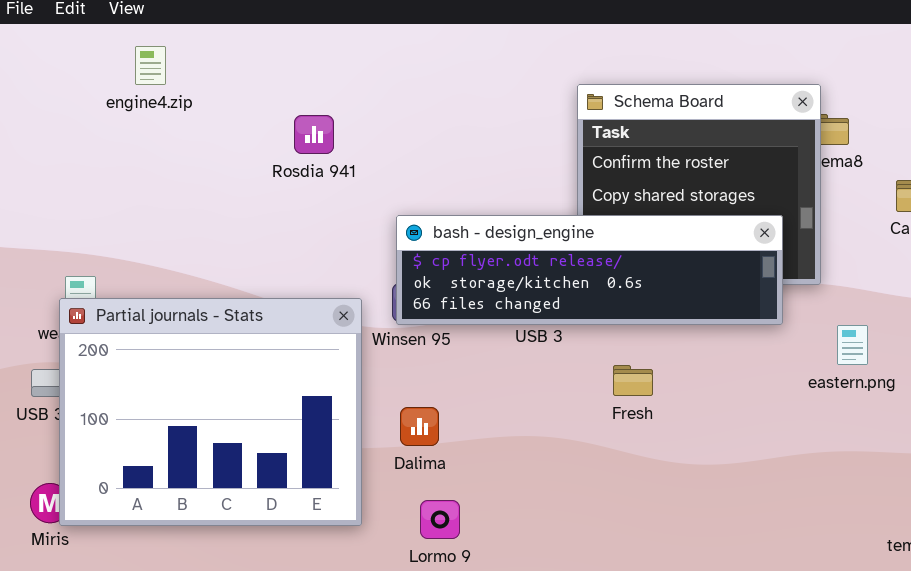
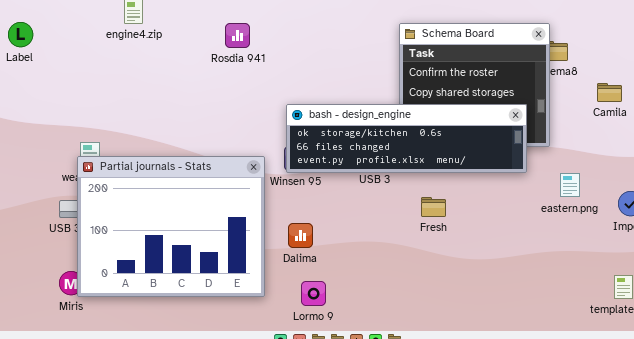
Rosdia 941: [294,115,334,154] -> [225,23,250,48], moved
bash - design_engine: [396,215,783,325] -> [286,104,527,173], scrolled down 1 row

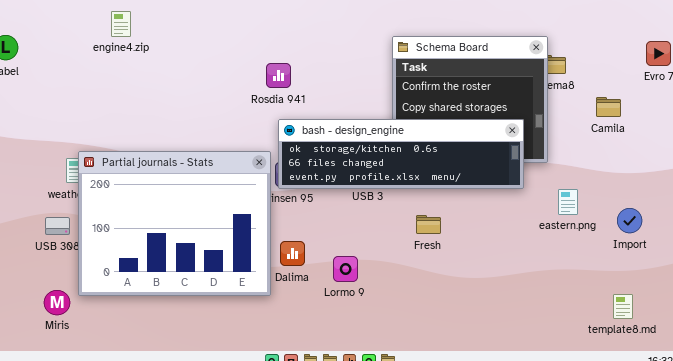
Rosdia 941: [225,23,250,48] -> [266,63,291,88], moved
Partial journals - Stats: [77,156,265,297] -> [78,151,271,296], moved
Lormo 9: [301,281,326,306] -> [333,256,358,282], moved

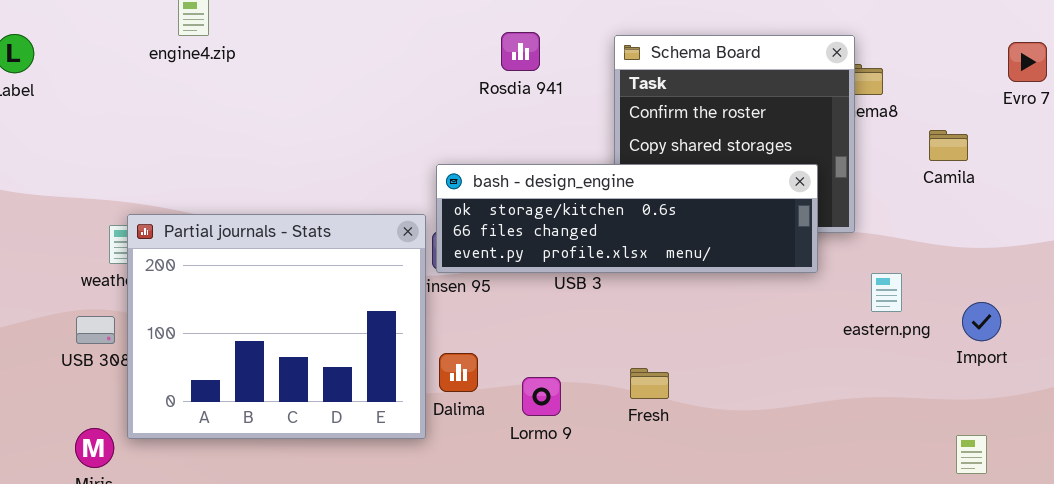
Rosdia 941: [266,63,291,88] -> [501,32,540,71], moved
Fresh: [416,215,441,234] -> [630,368,669,399], moved

